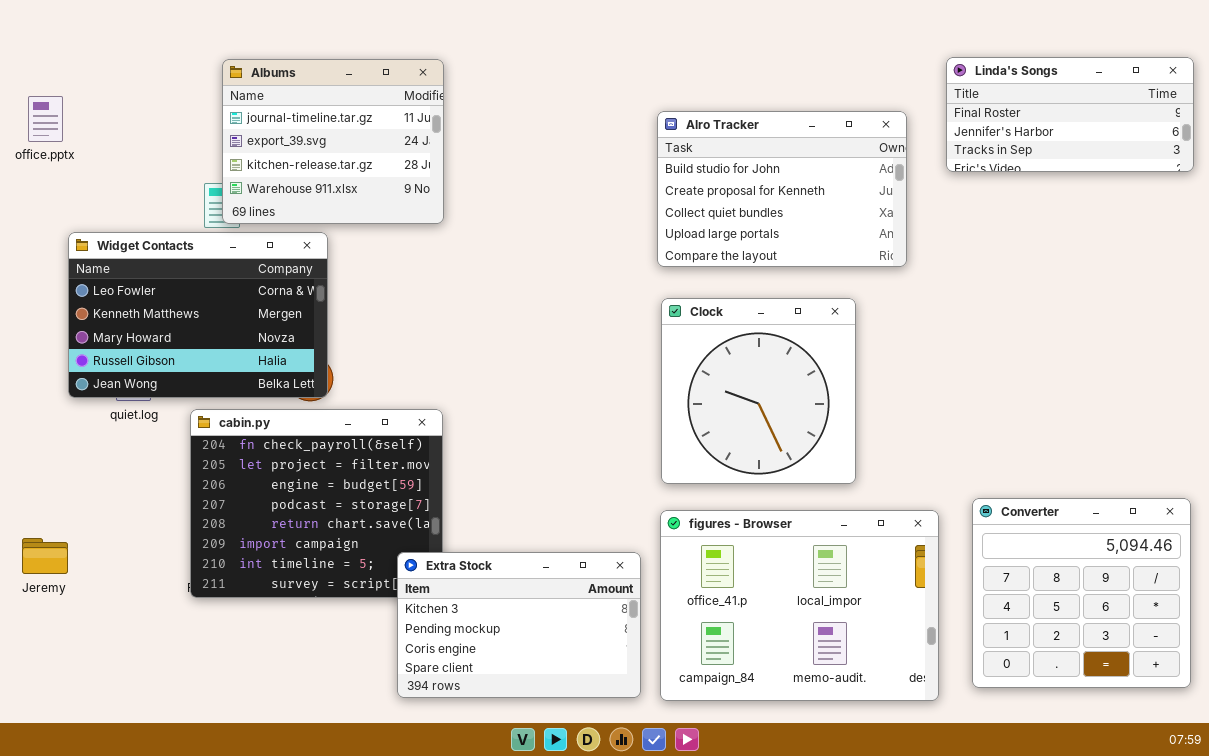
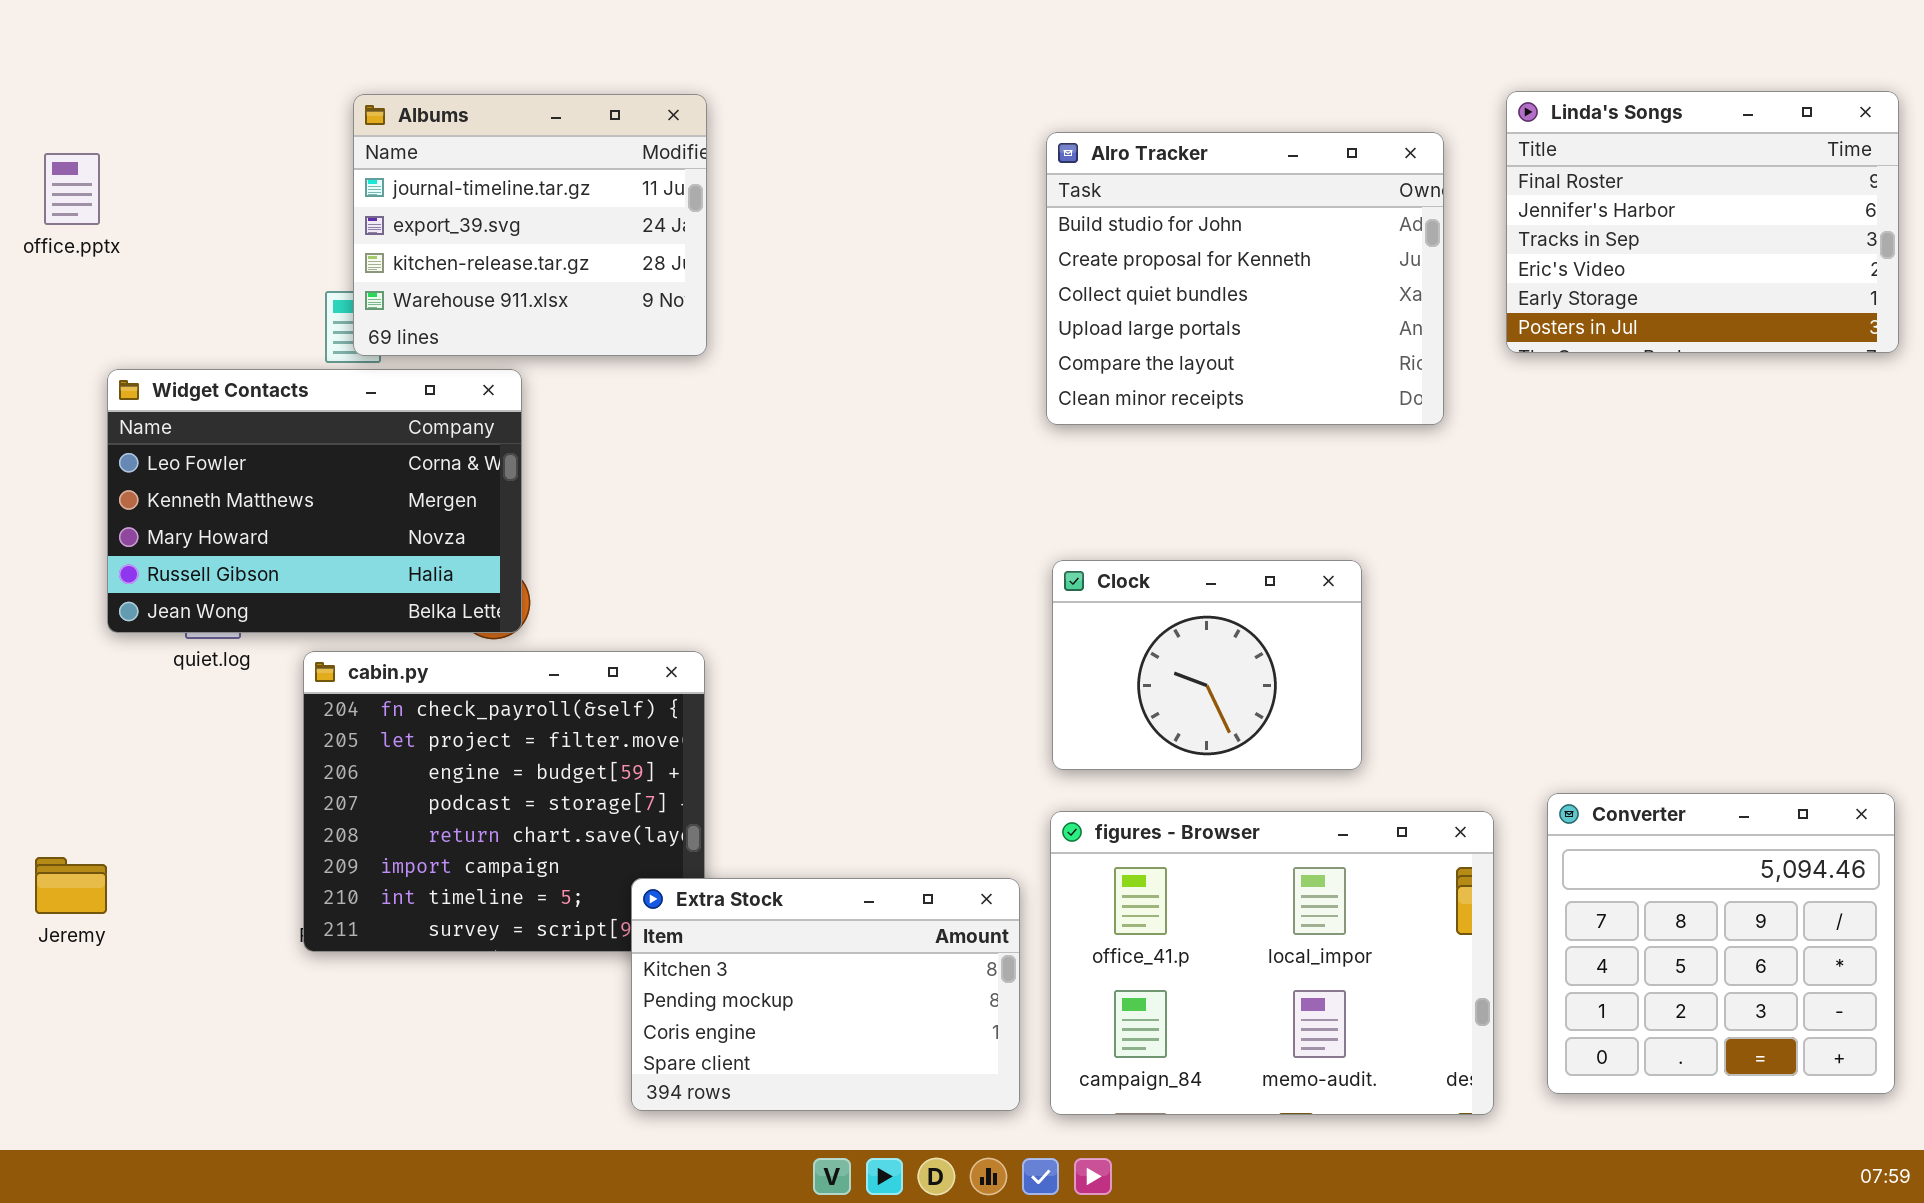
Linda's Songs: [946,57,1194,172] -> [1506,91,1899,353], resized
Alro Tracker: [657,111,907,267] -> [1046,132,1444,425], resized
Clock: [661,298,856,484] -> [1052,560,1362,770], resized

